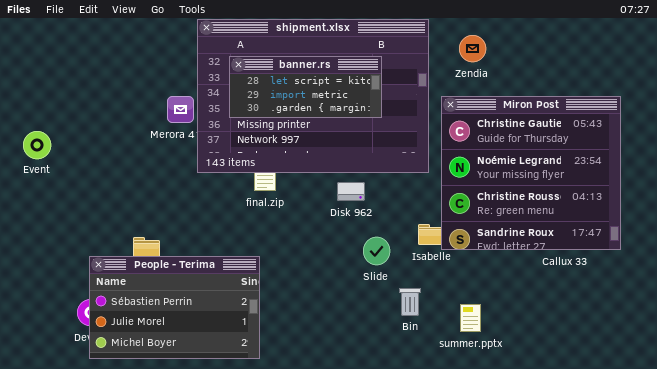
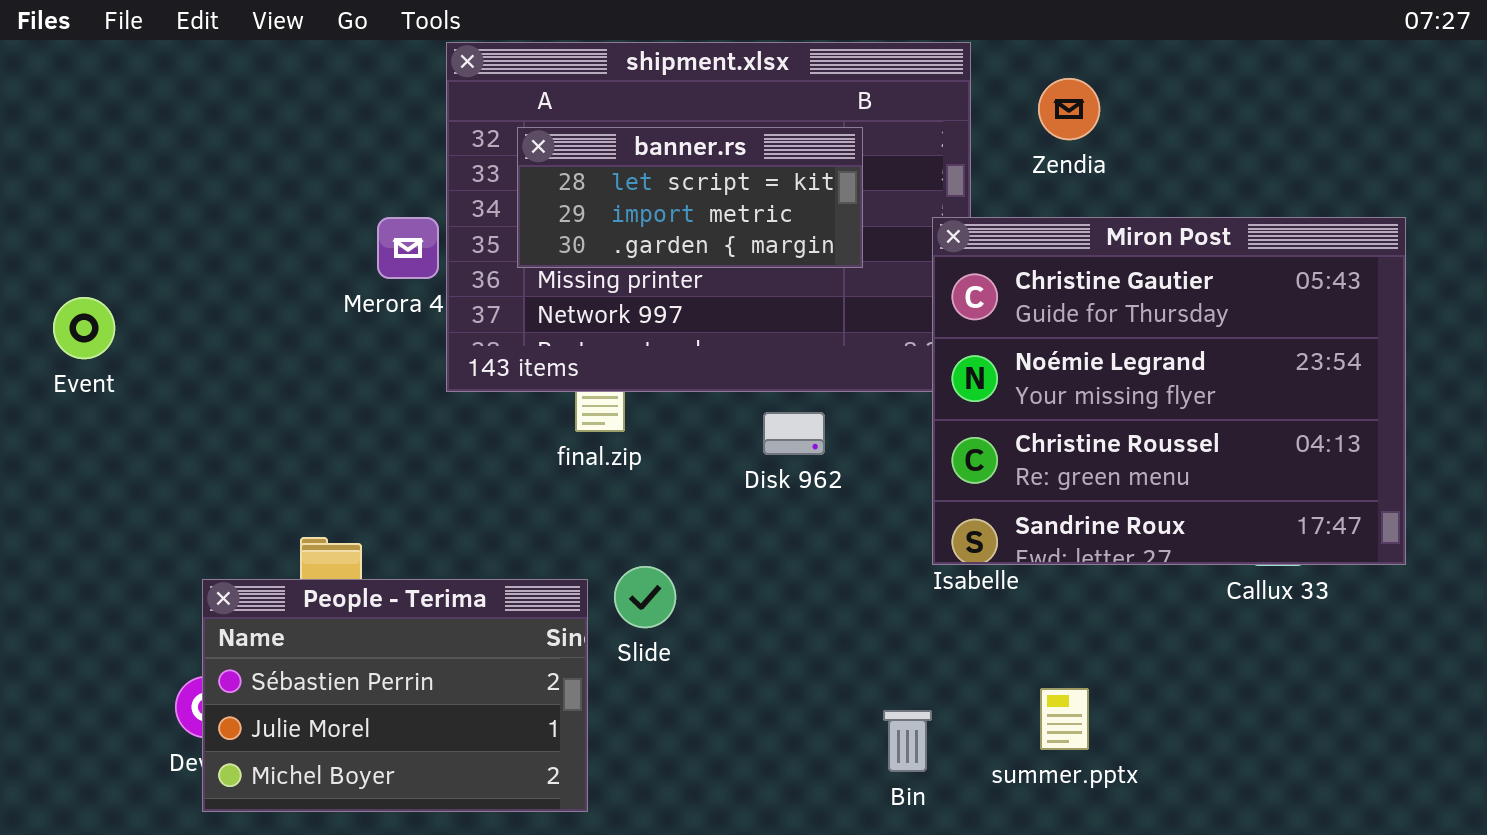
Miron Post: [441,96,621,250] -> [932,217,1406,565], resized
Slide: [363,237,390,265] -> [614,566,676,628], moved
Bin: [399,288,421,316] -> [883,710,932,772], moved

